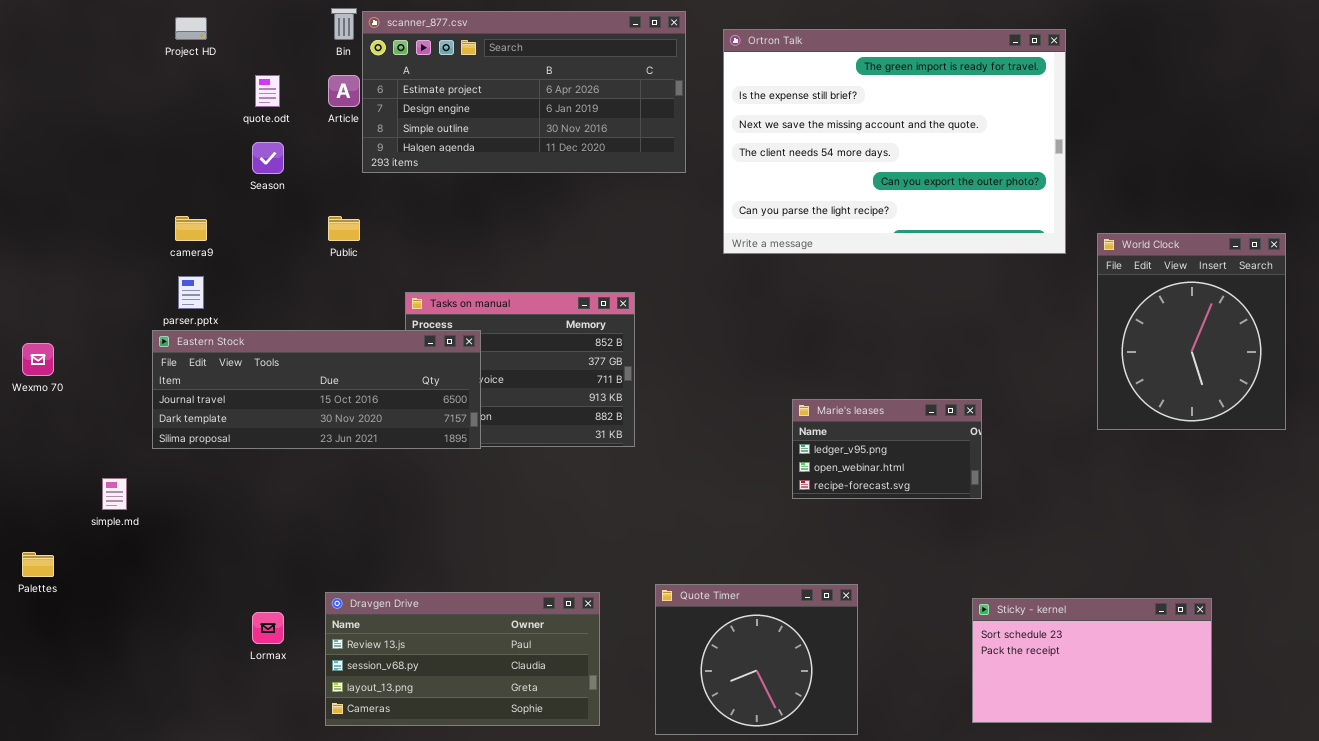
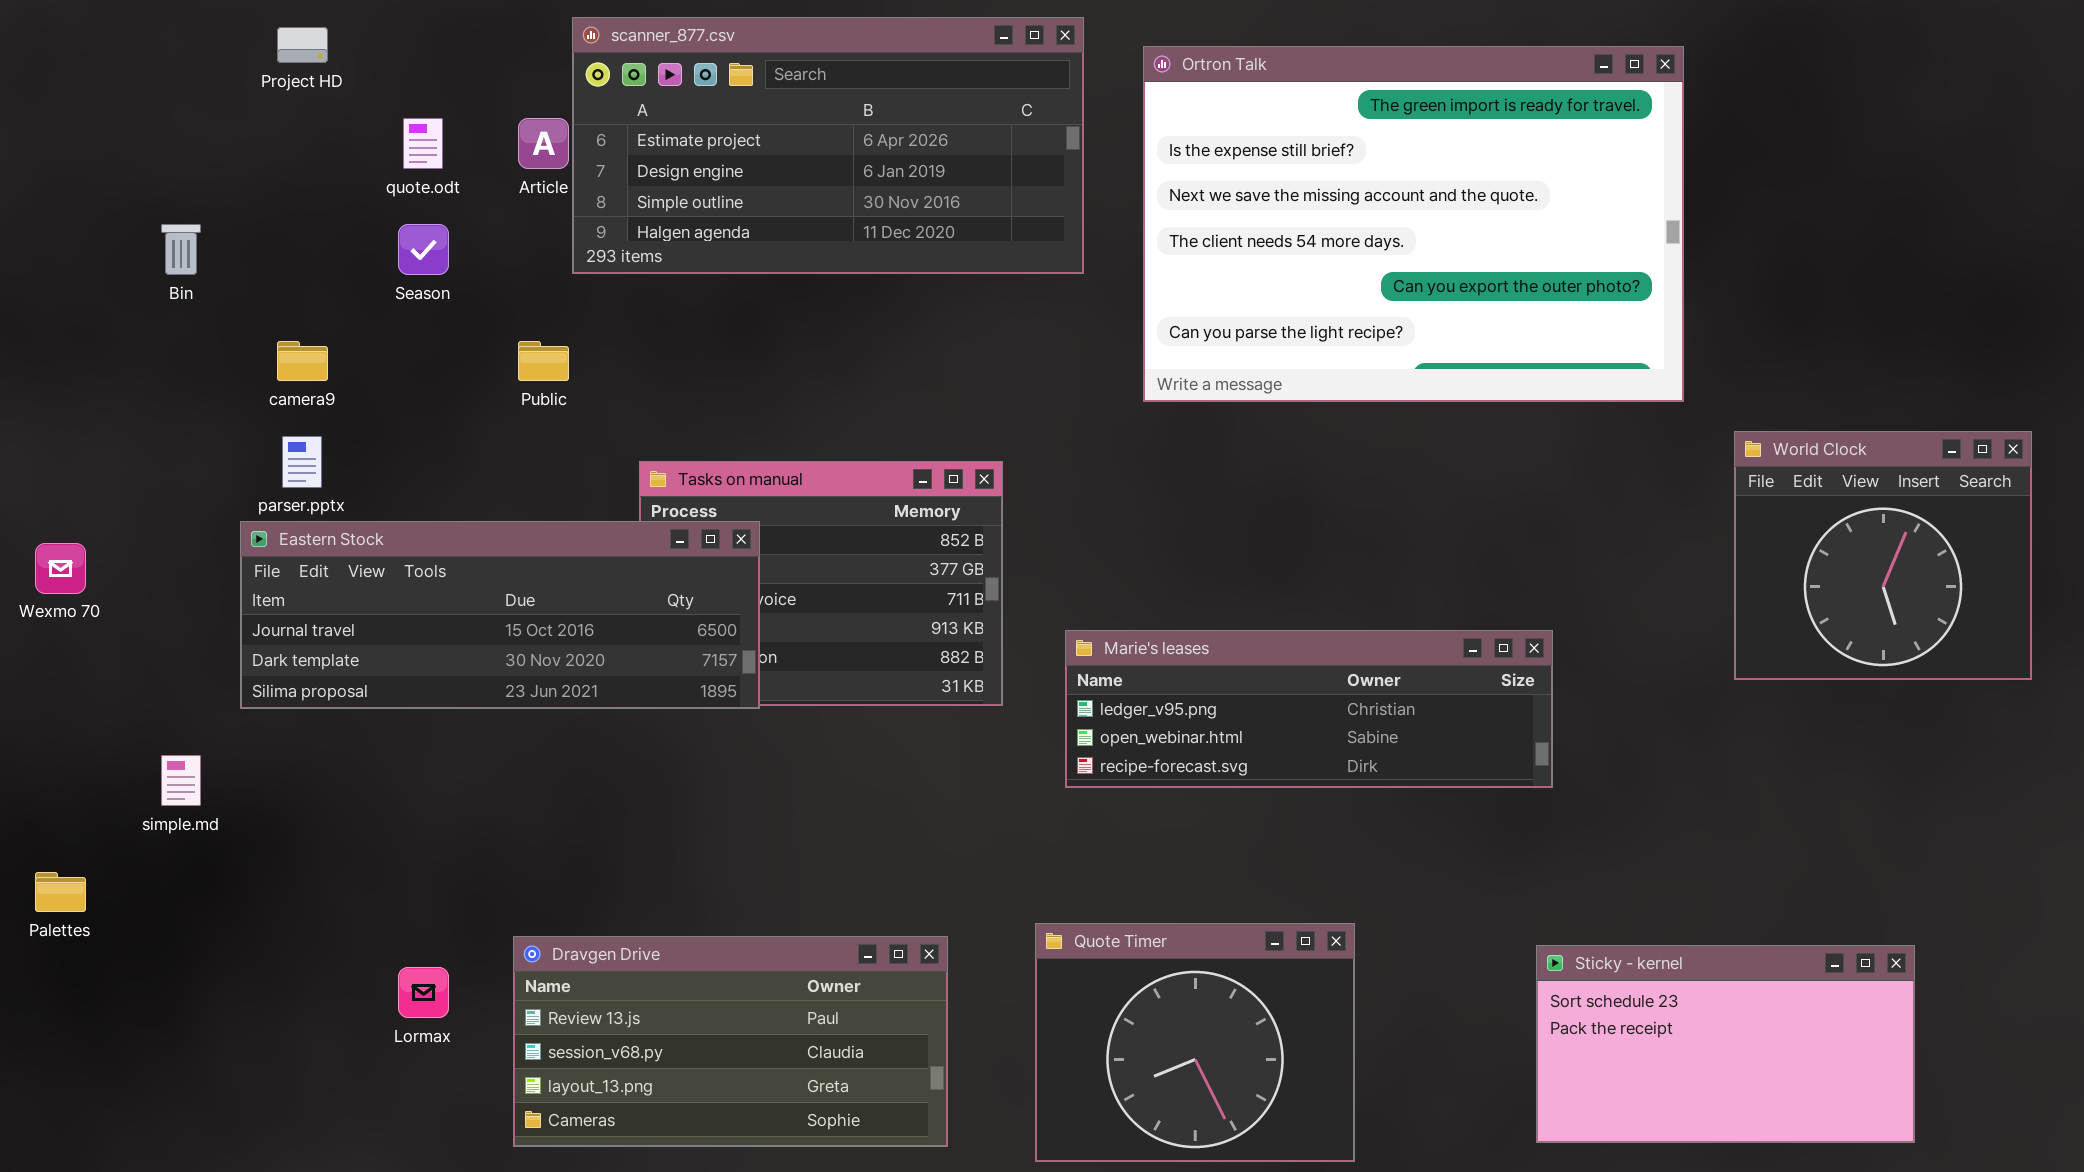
Bin: [331,8,357,40] -> [161,224,201,275], moved
World Clock: [1097,233,1286,430] -> [1734,431,2032,680], resized
Marie's leases: [792,399,982,499] -> [1065,630,1553,788], resized

